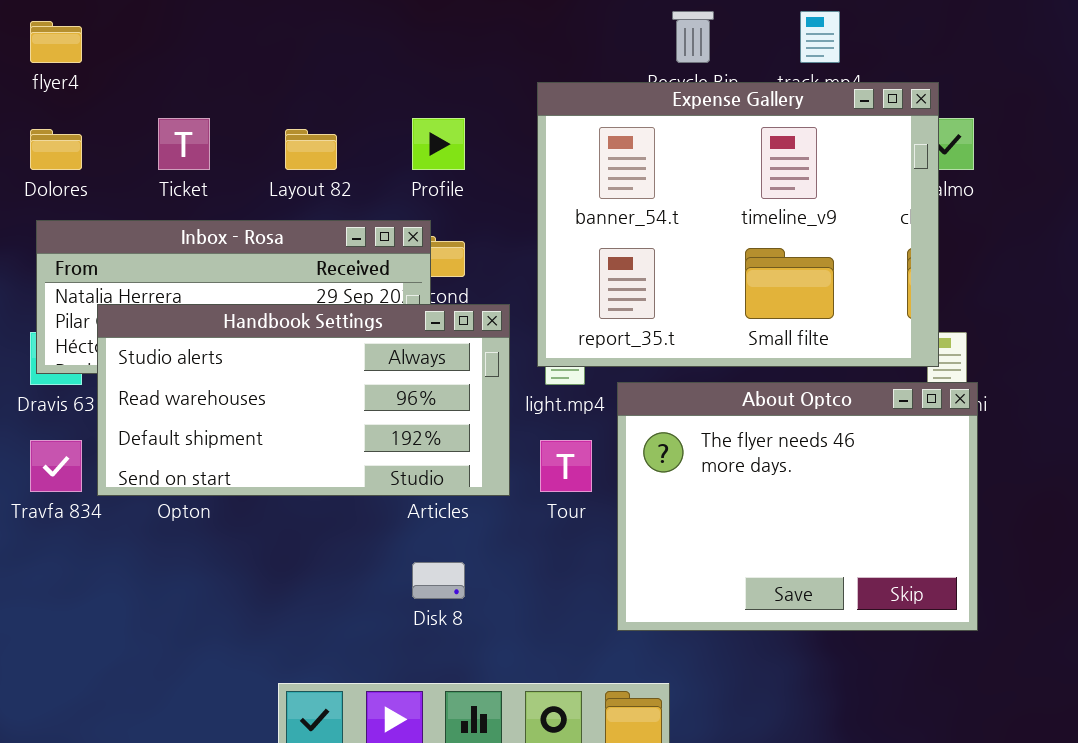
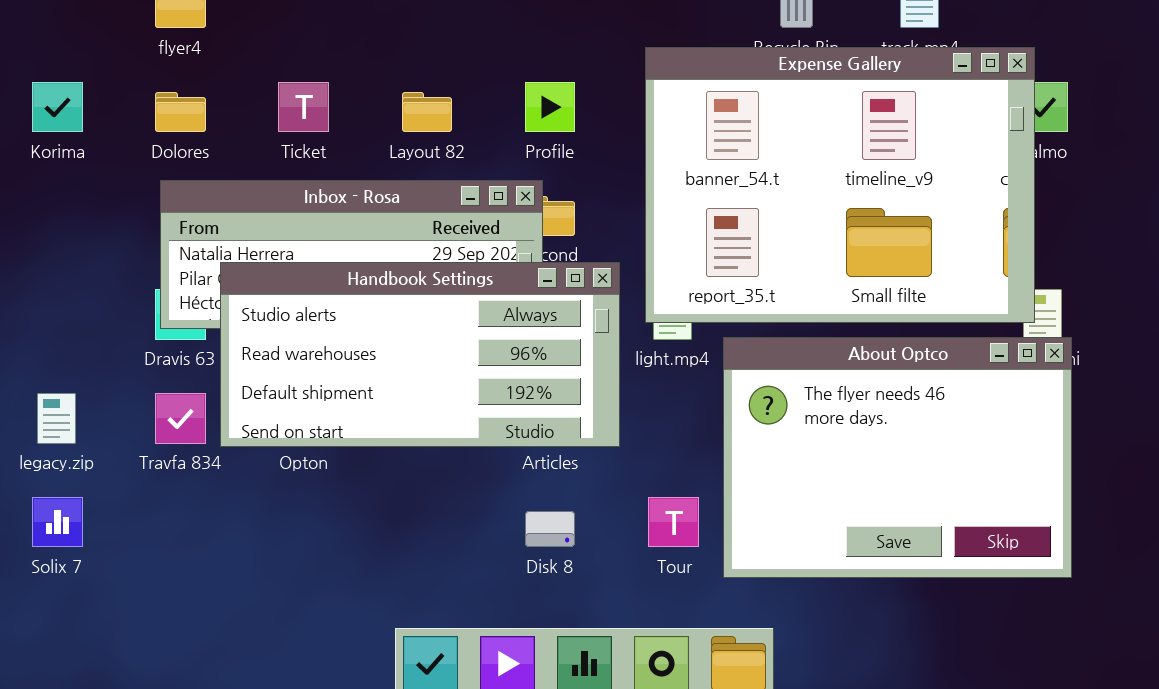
Tour: [540,440,592,492] -> [648,497,699,547], moved

